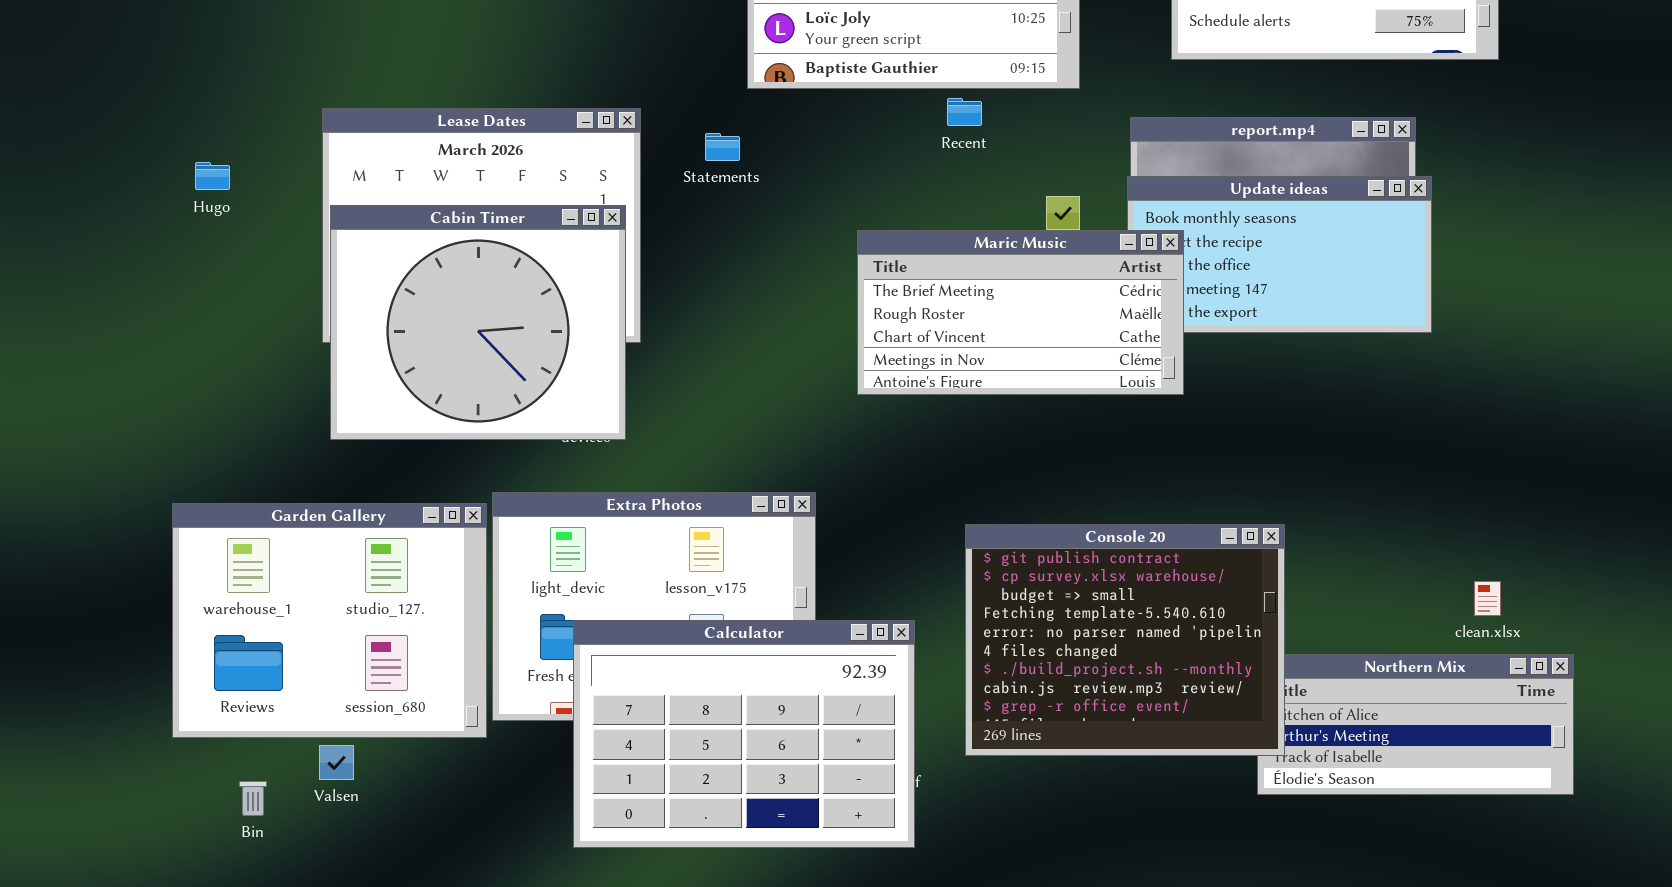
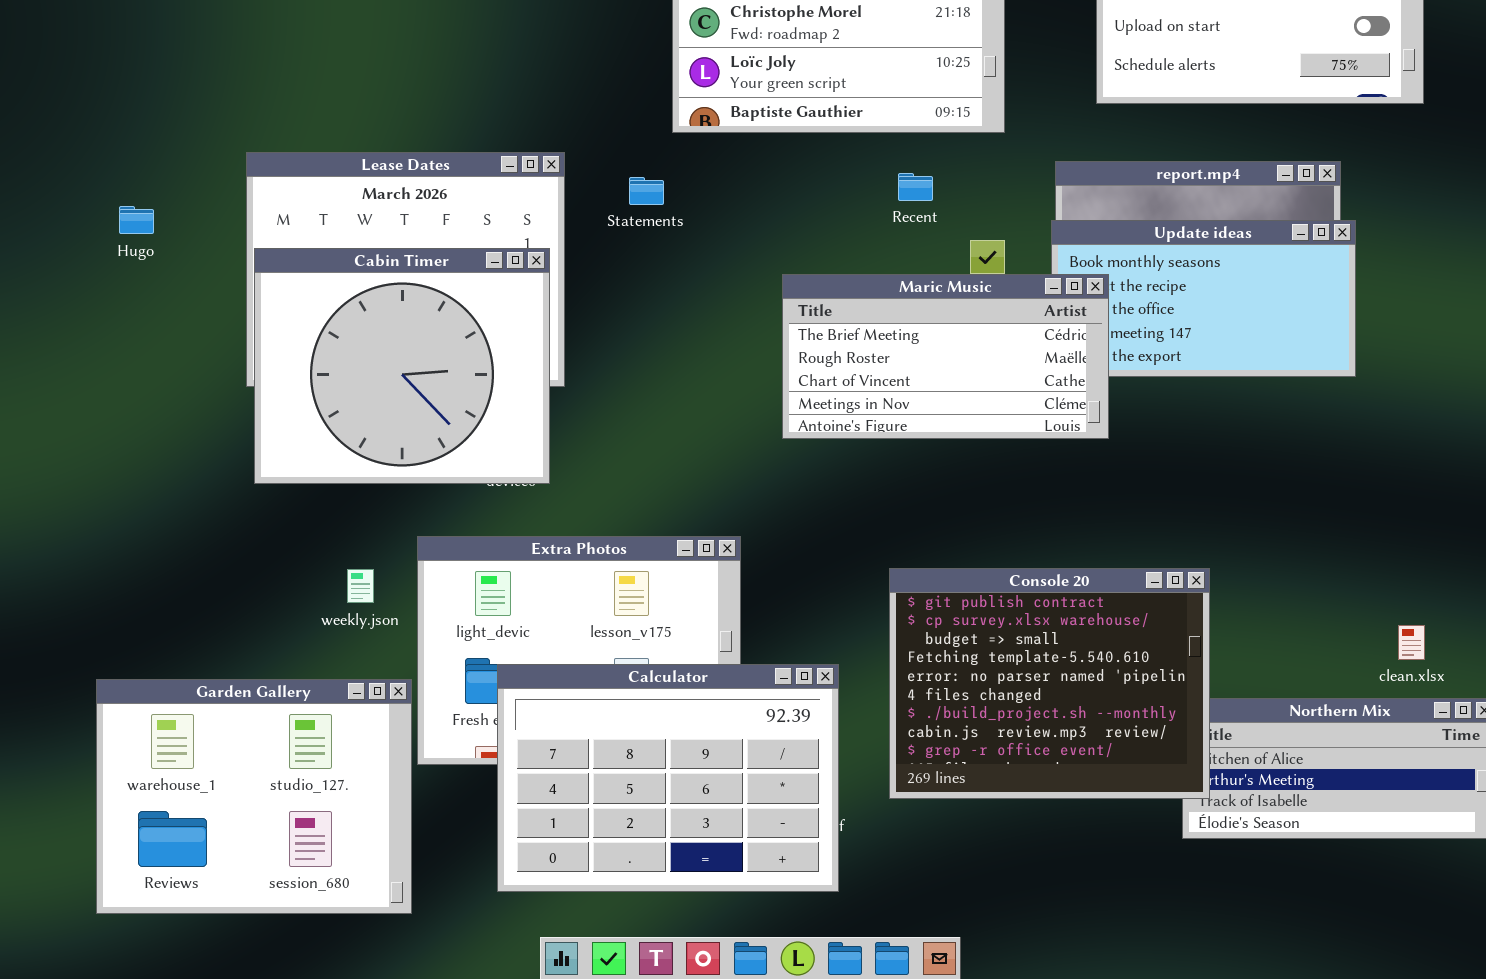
Recent: [947,98,982,126] -> [898,173,933,201], moved
Garden Gallery: [172,503,487,738] -> [96,679,412,914], moved

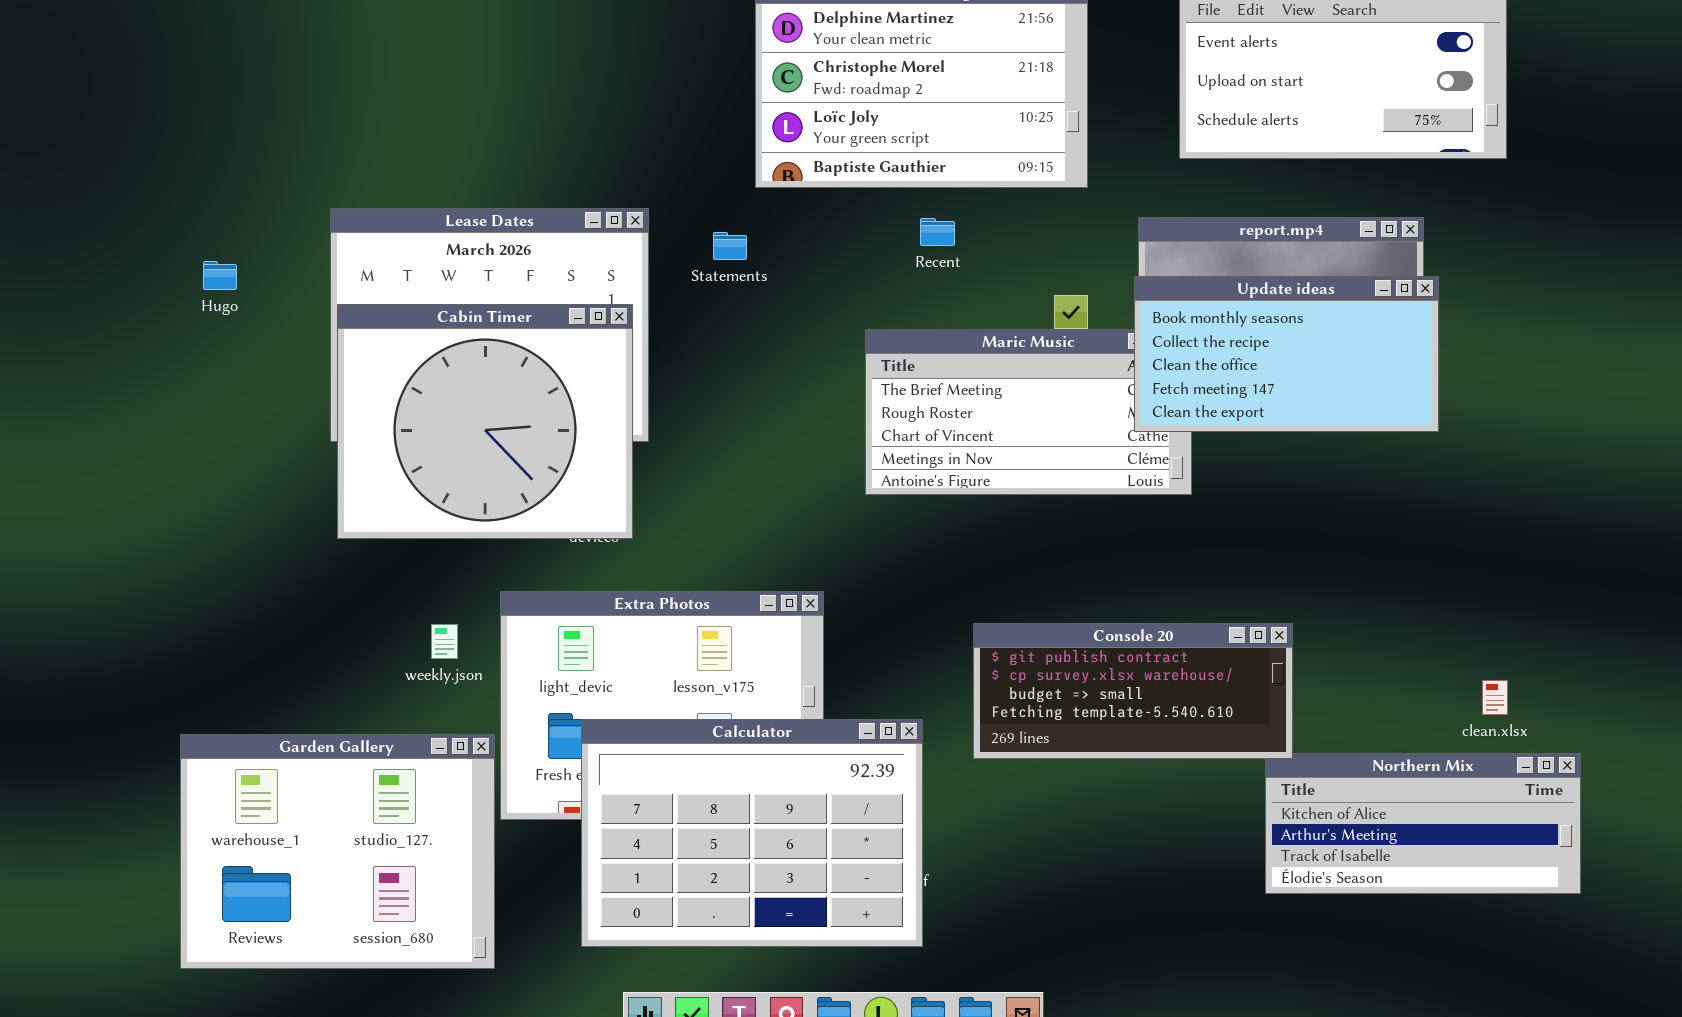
Recent: [898,173,933,201] -> [920,218,955,246], moved
Update ideas: [1051,220,1356,377] -> [1134,276,1439,432], raised
Console 20: [889,568,1210,799] -> [973,623,1293,759], resized

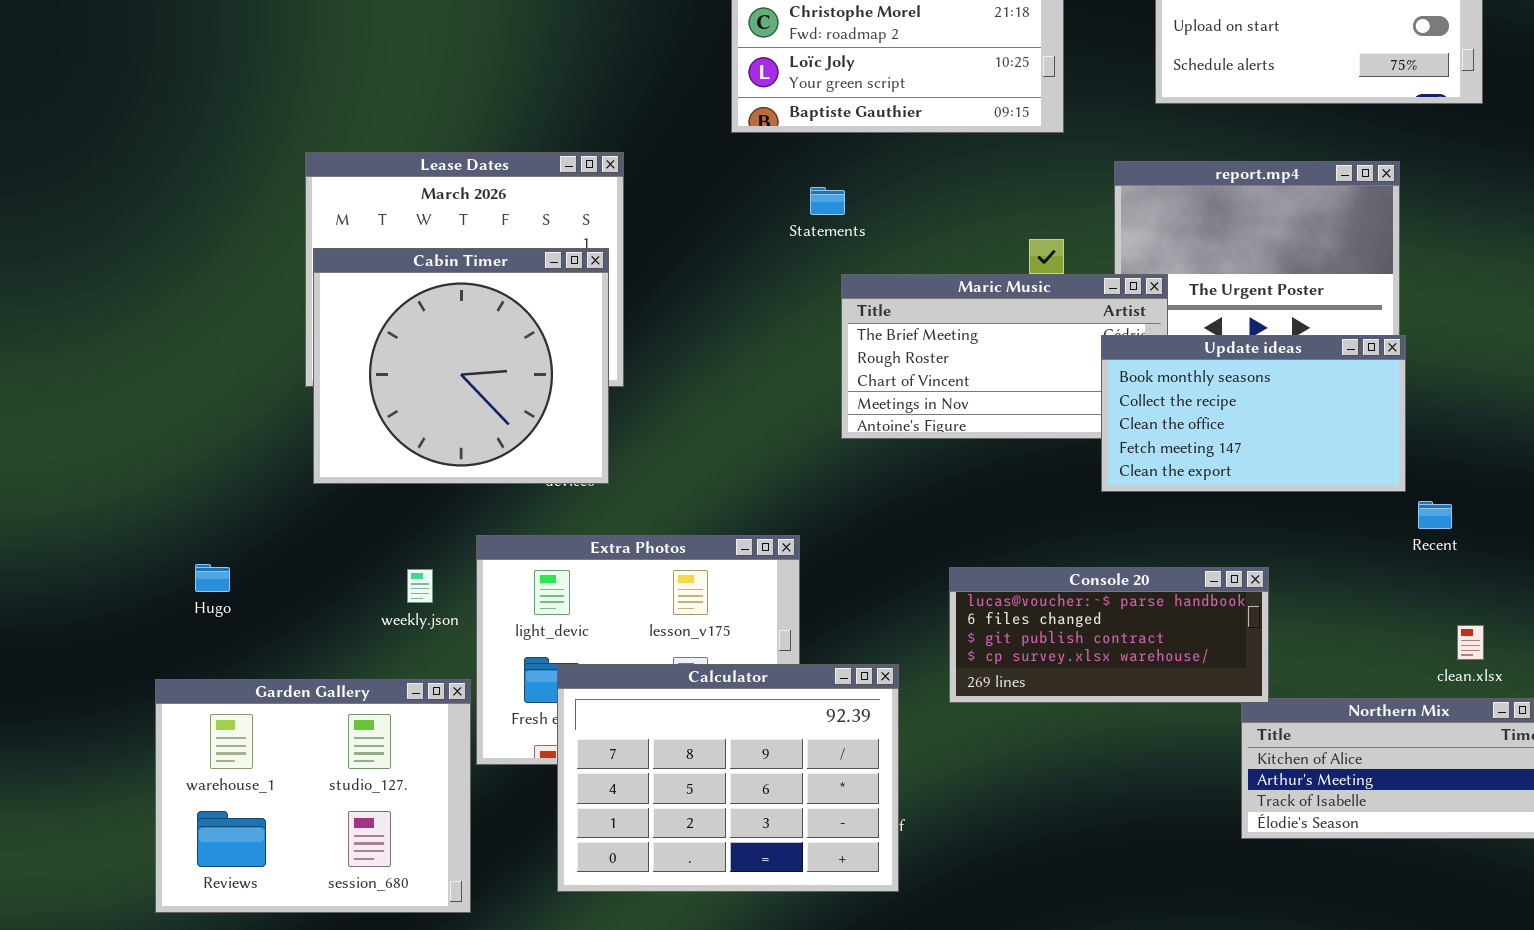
Recent: [920,218,955,246] -> [1418,501,1452,529], moved
Statements: [713,232,747,260] -> [810,187,845,215], moved
Hugo: [203,261,237,290] -> [195,564,230,592], moved
Update ideas: [1134,276,1439,432] -> [1101,335,1406,492], moved
Console 20: [973,623,1293,759] -> [949,567,1269,703], scrolled up 2 rows

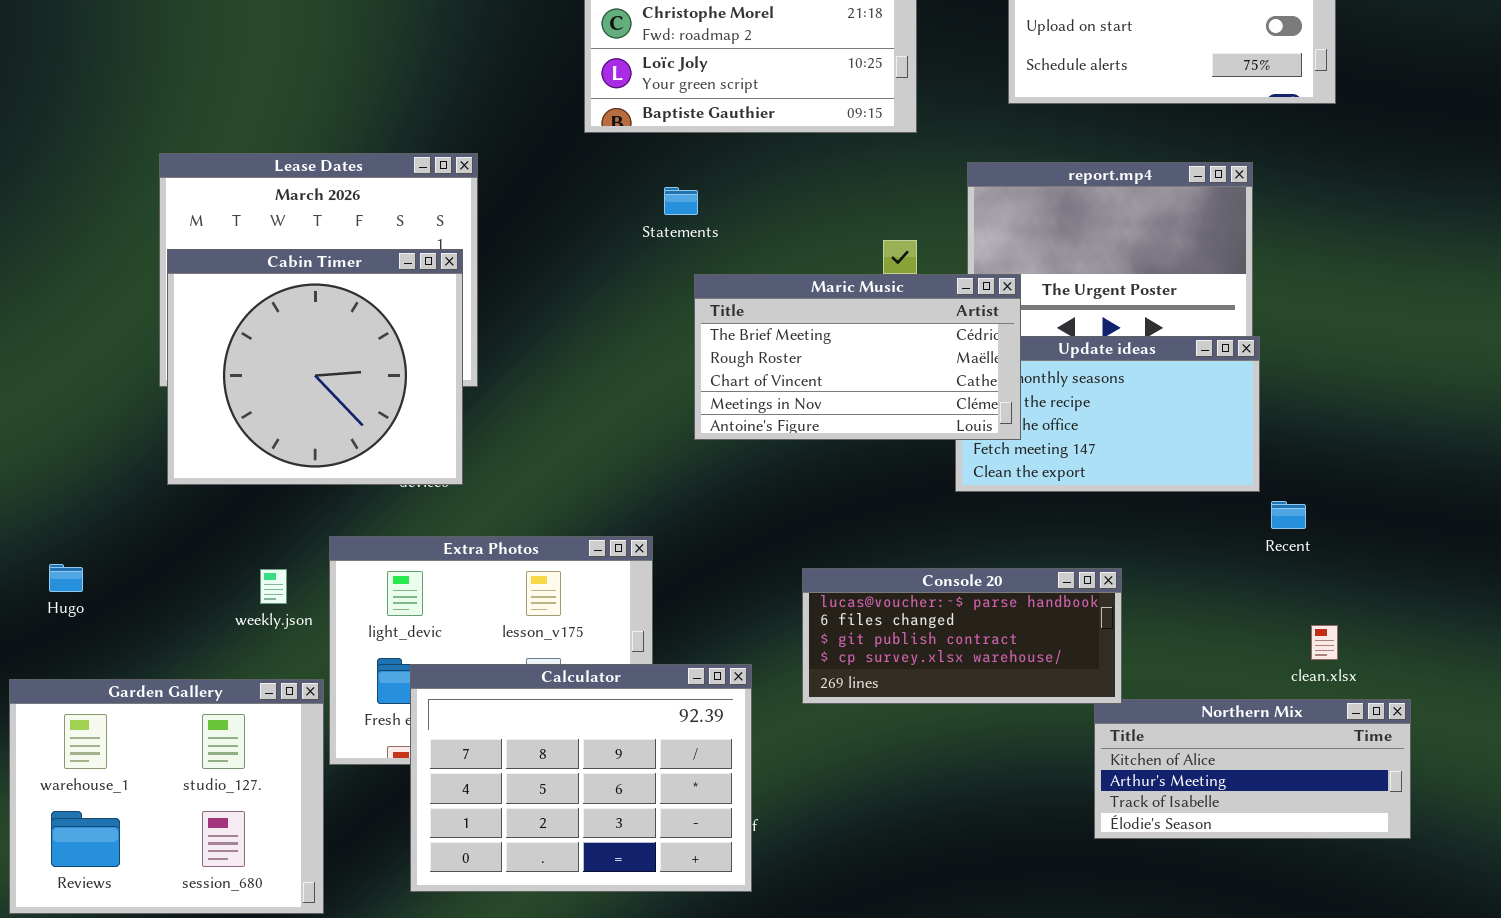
Maric Music: [841,274,1168,439] -> [694,274,1021,440], raised

